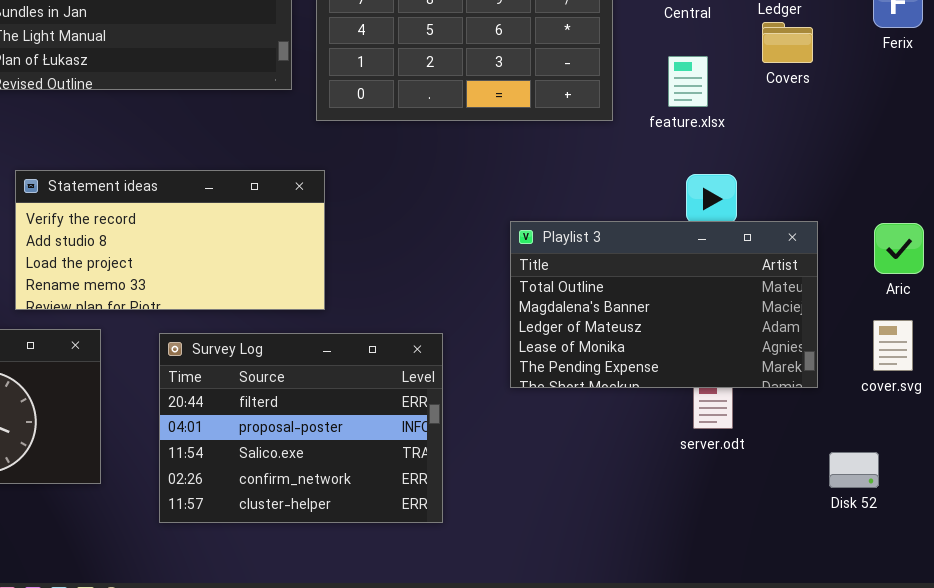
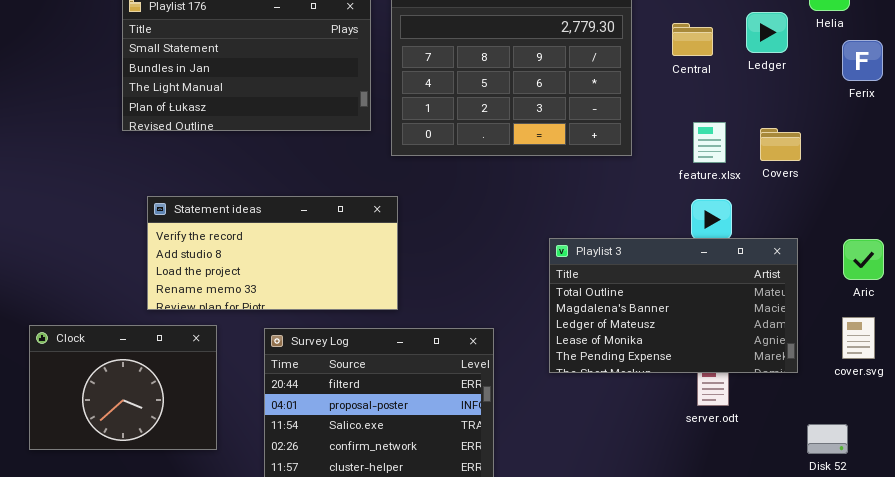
Covers: [762,22,813,63] -> [760,128,801,161], moved
feature.xlsx: [668,56,708,107] -> [693,122,726,163], moved

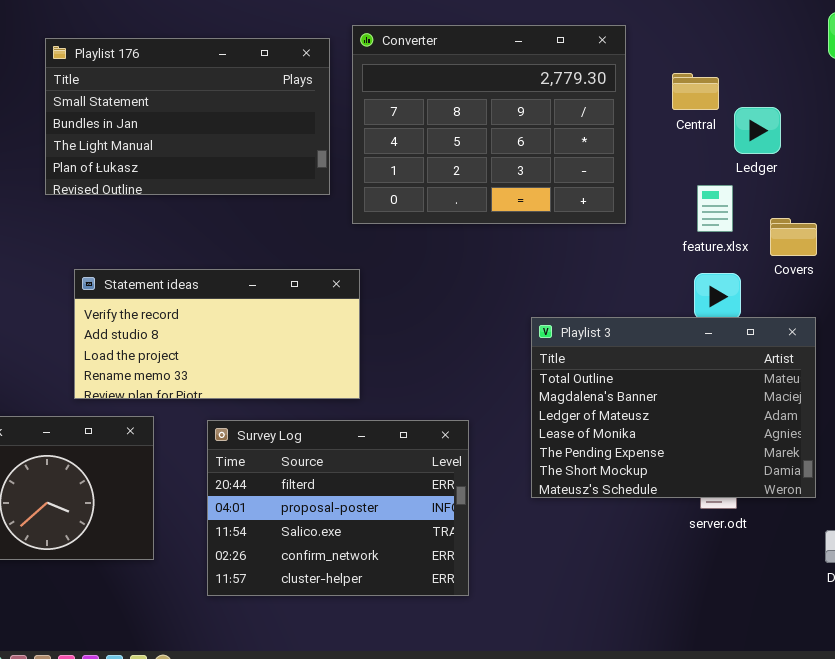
Ledger: [746,12,788,53] -> [734,107,781,154], moved
Covers: [760,128,801,161] -> [770,218,817,256], moved
Playlist 3: [549,238,798,373] -> [531,317,816,498], resized

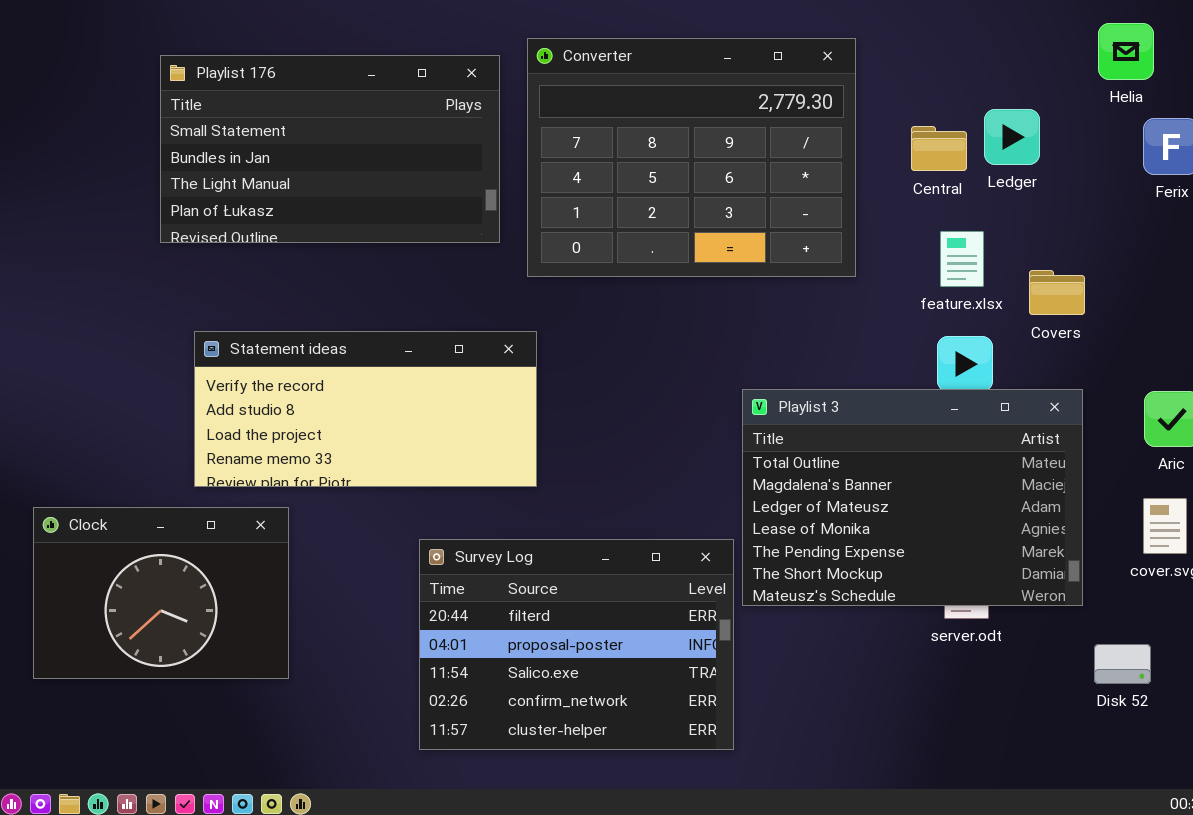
Central: [672,73,719,110] -> [911,126,967,171], moved
Ledger: [734,107,781,154] -> [984,109,1040,165], moved
Survey Log: [207,420,469,596] -> [419,539,734,750], moved

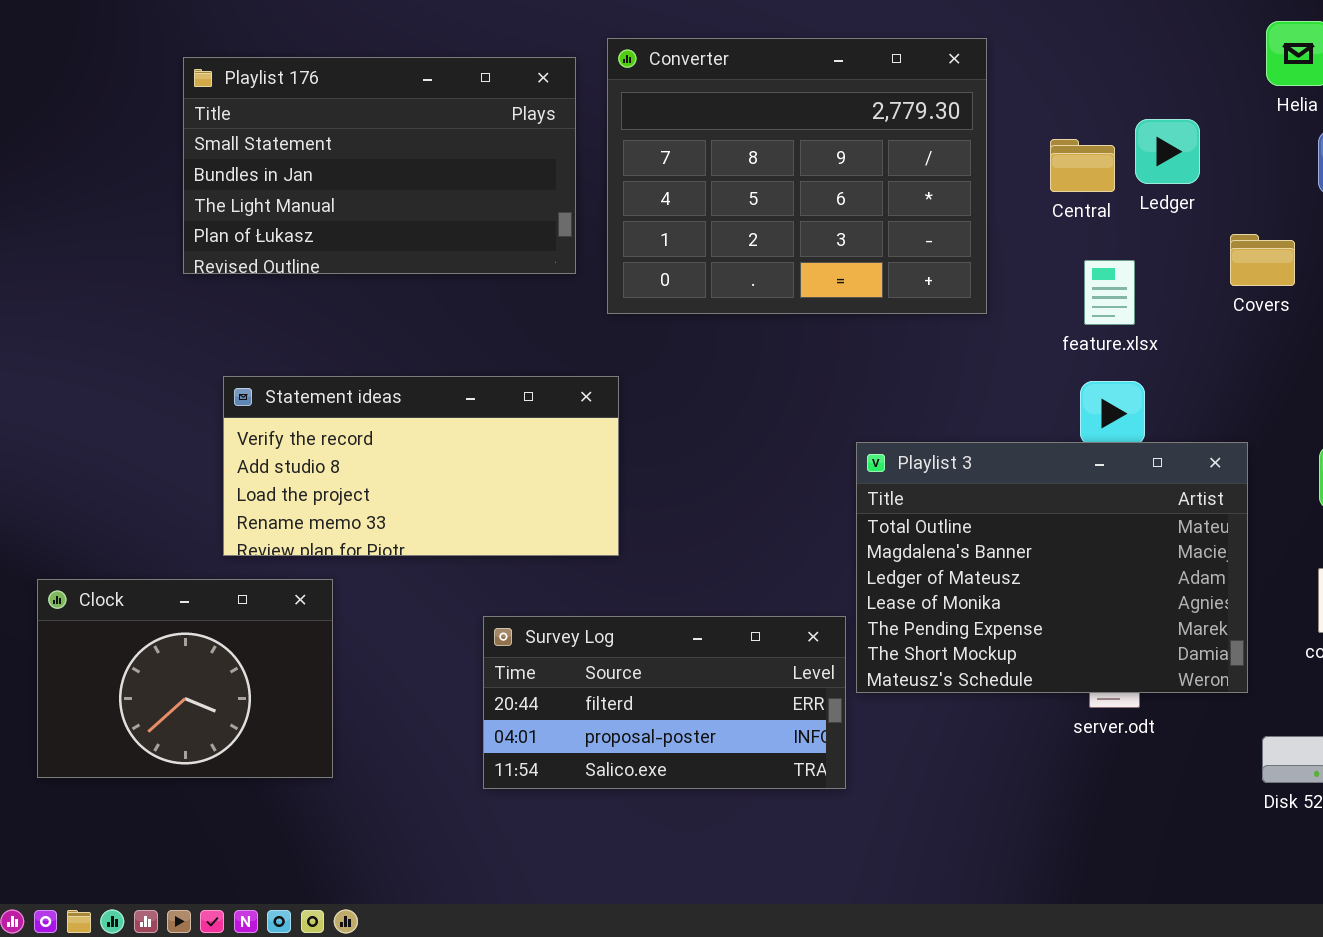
Covers: [1029,270,1085,315] -> [1230,234,1295,286], moved
Survey Log: [419,539,734,750] -> [483,616,846,789], resized

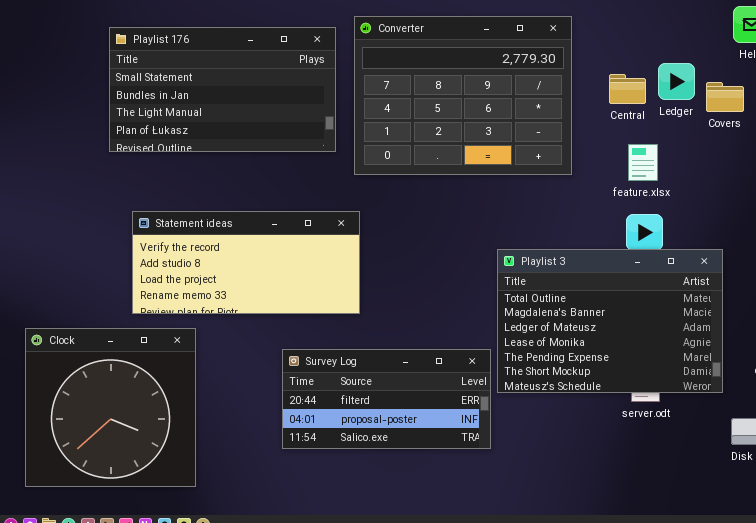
Covers: [1230,234,1295,286] -> [706,82,744,112], moved
Clock: [37,579,333,778] -> [25,328,196,487], resized

